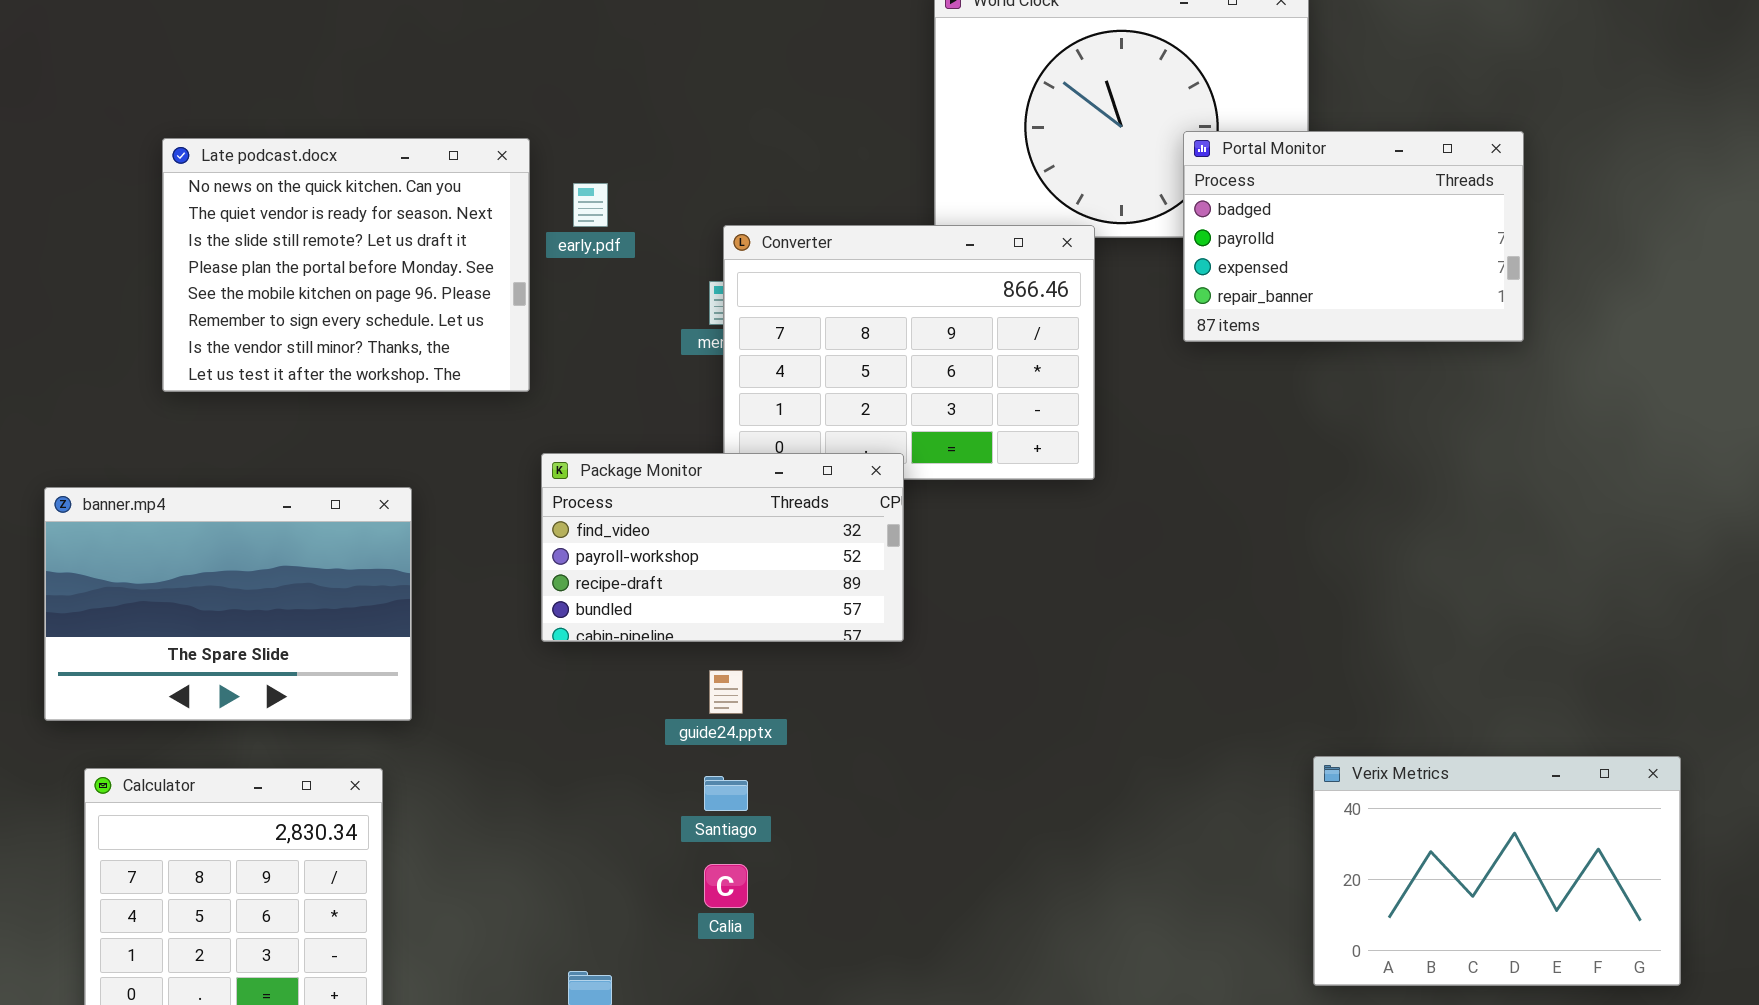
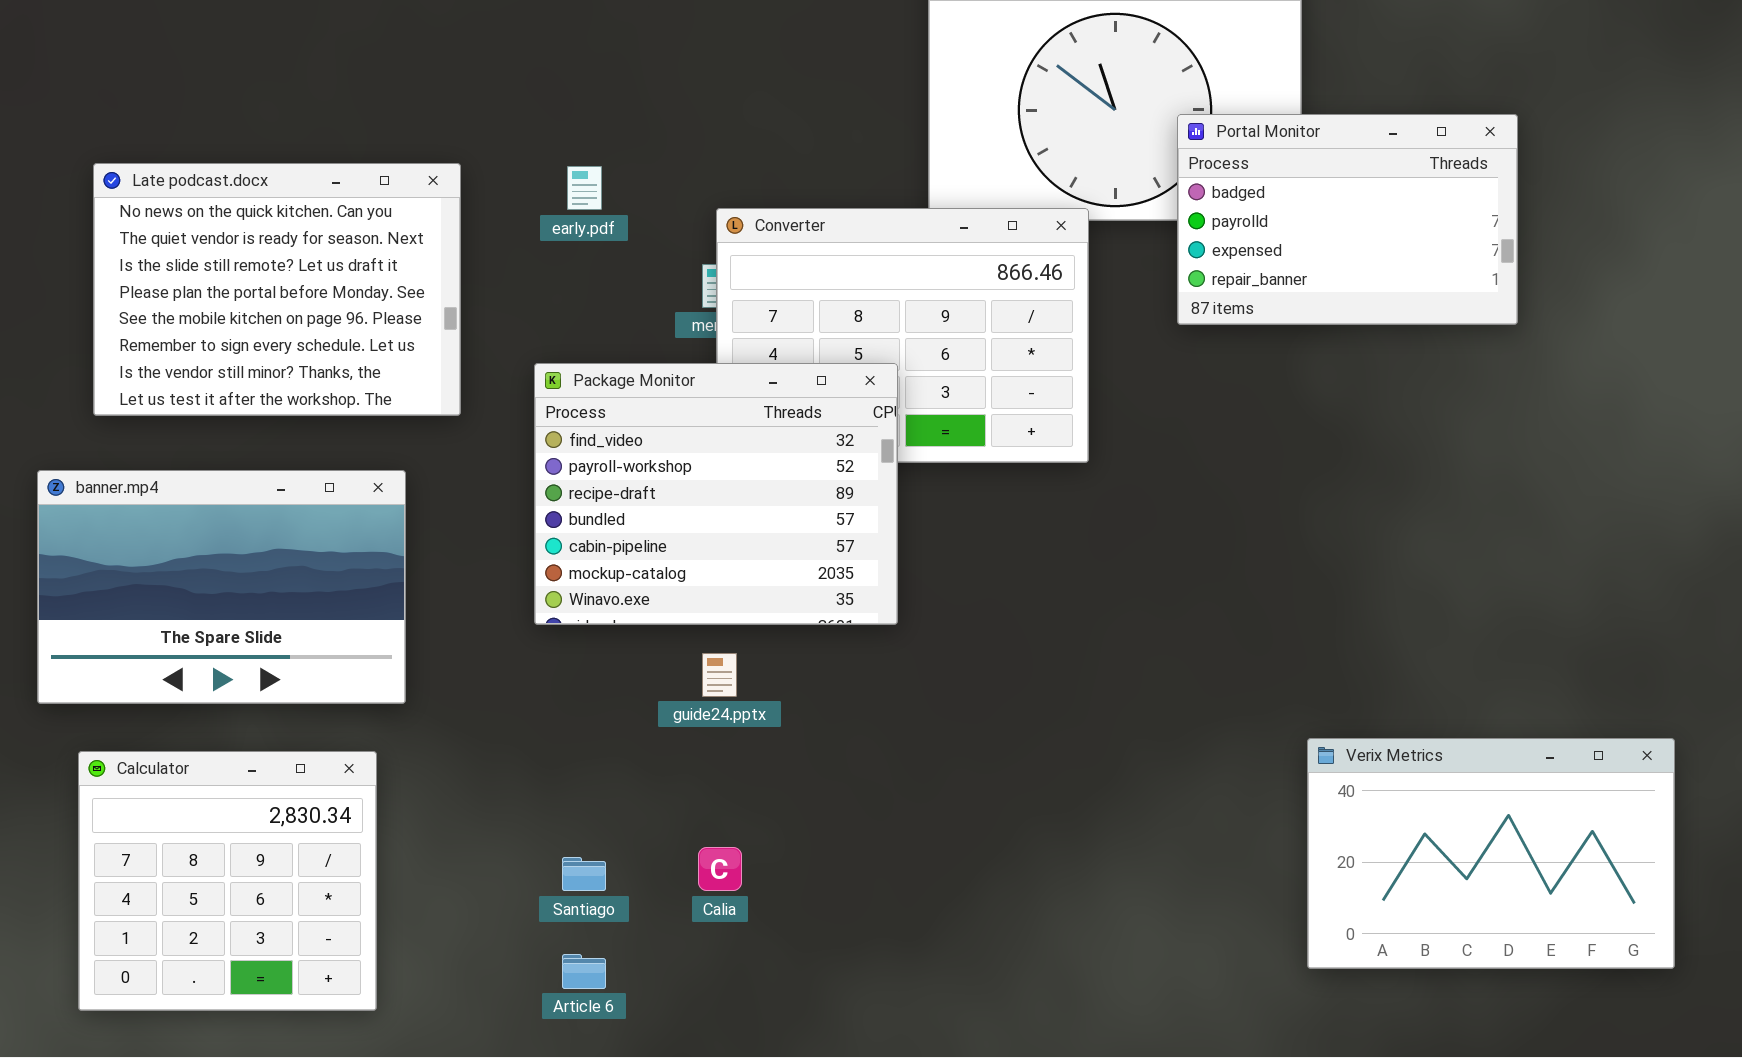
Late podcast.docx: [162,138,530,392] -> [93,163,461,416], moved
Package Monitor: [541,453,904,642] -> [534,363,898,625], resized
Santiago: [704,776,748,811] -> [562,857,606,891], moved

